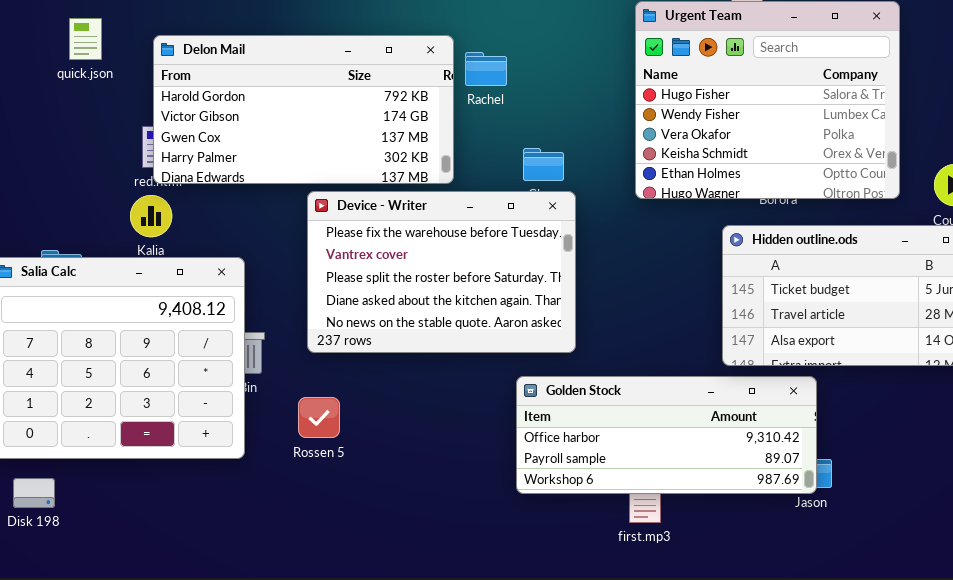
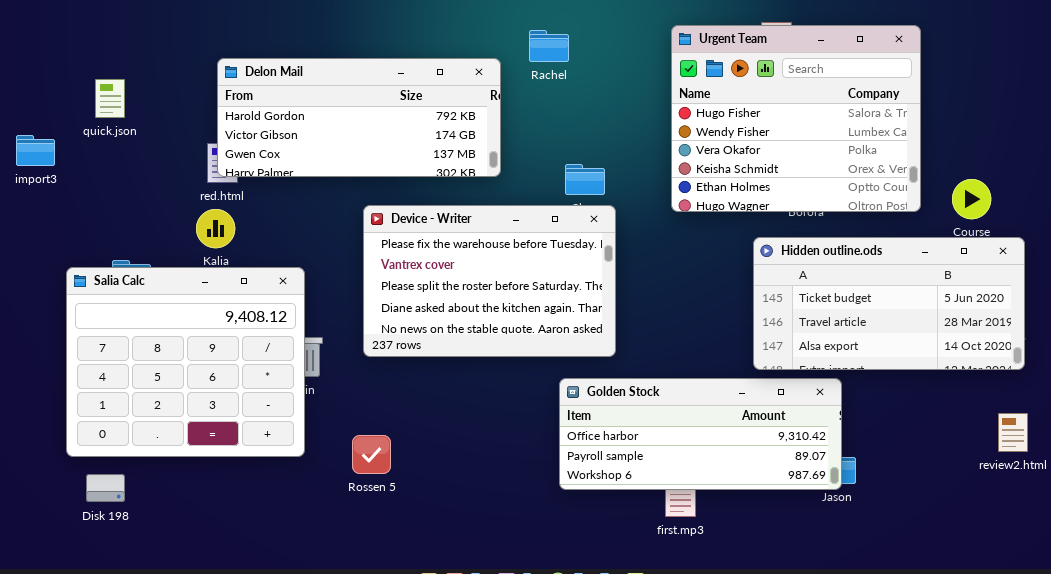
quick.json: [69,18,102,60] -> [95,79,125,118], moved
Delon Mail: [153,35,454,184] -> [217,58,501,177], resized
Rachel: [465,52,507,86] -> [529,30,569,62], moved
Rossen 5: [298,397,340,438] -> [352,435,391,474], moved

